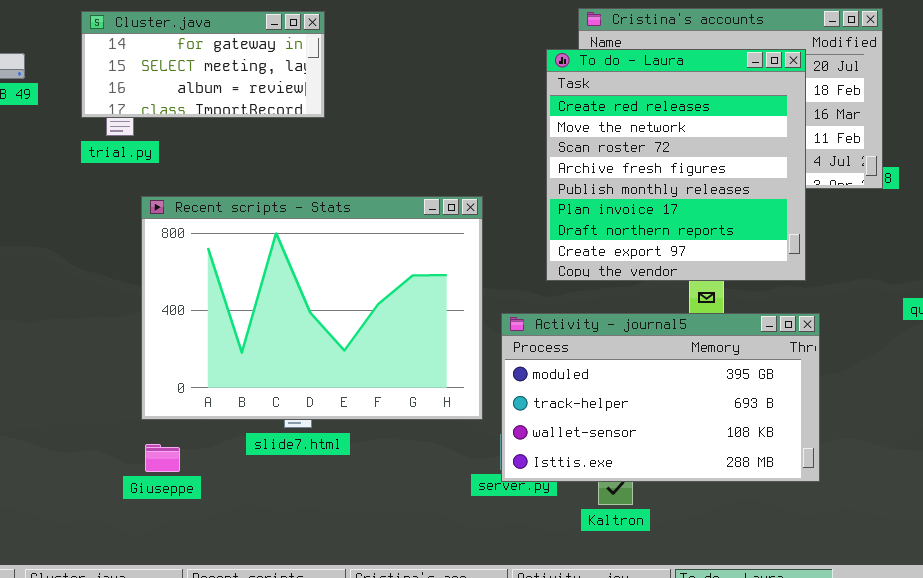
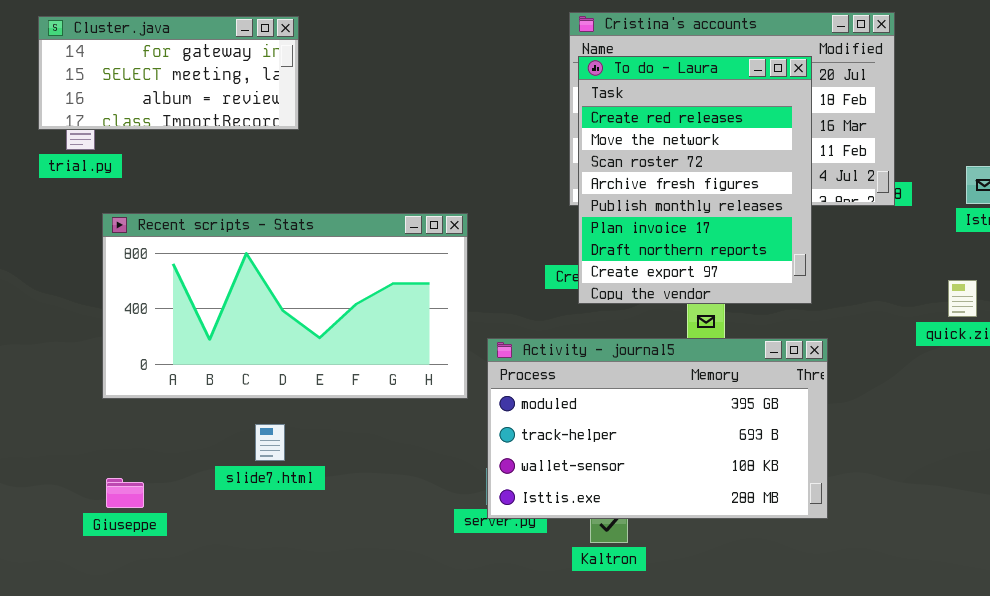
To do - Laura: [546,49,806,281] -> [578,56,812,304], resized
Recent scripts - Stats: [141,196,483,420] -> [102,213,468,399], resized

